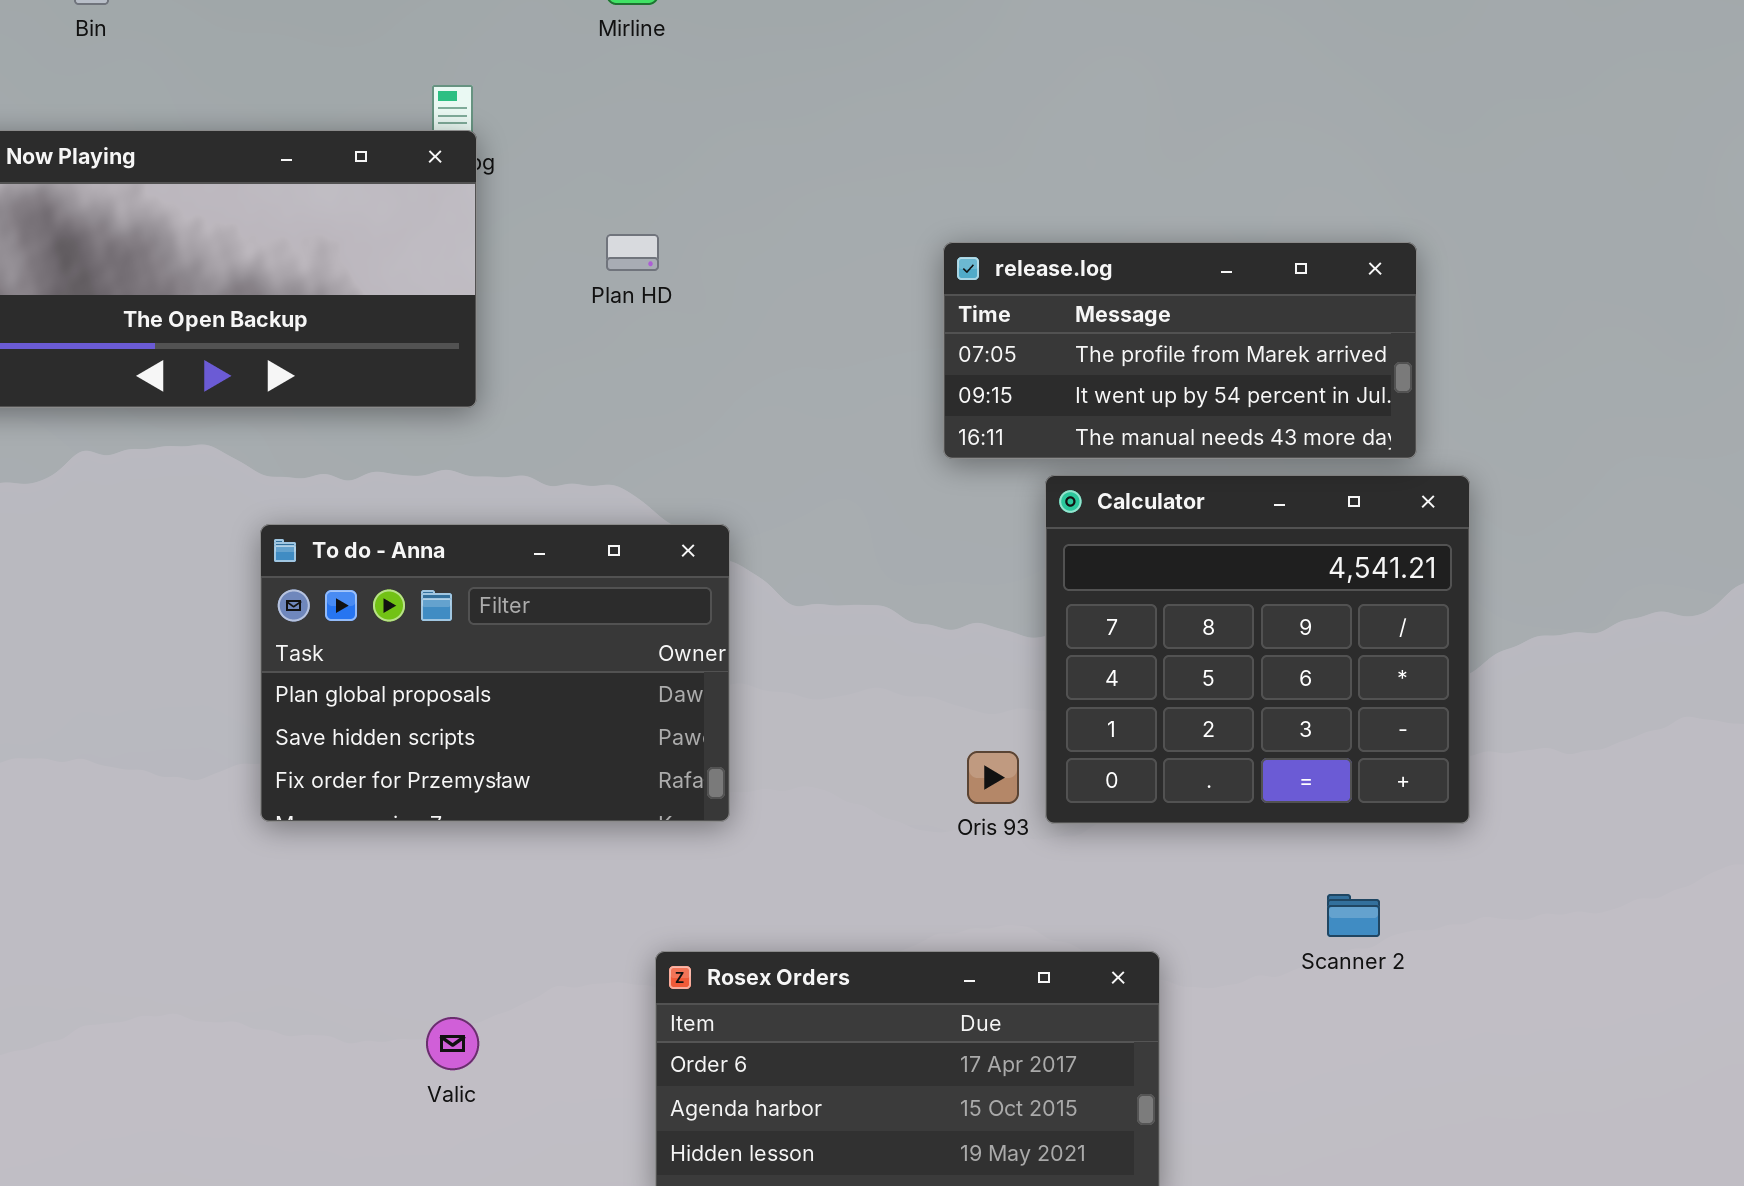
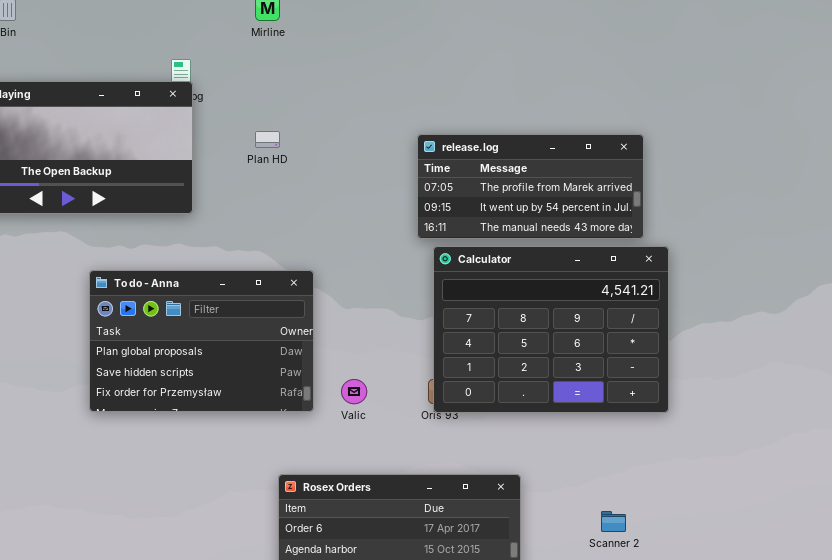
Calculator: [1045,475,1470,824] -> [433,246,669,413], resized
Scanner 2: [1327,894,1380,937] -> [601,511,626,532], moved
Valic: [426,1017,479,1070] -> [341,379,367,404], moved

